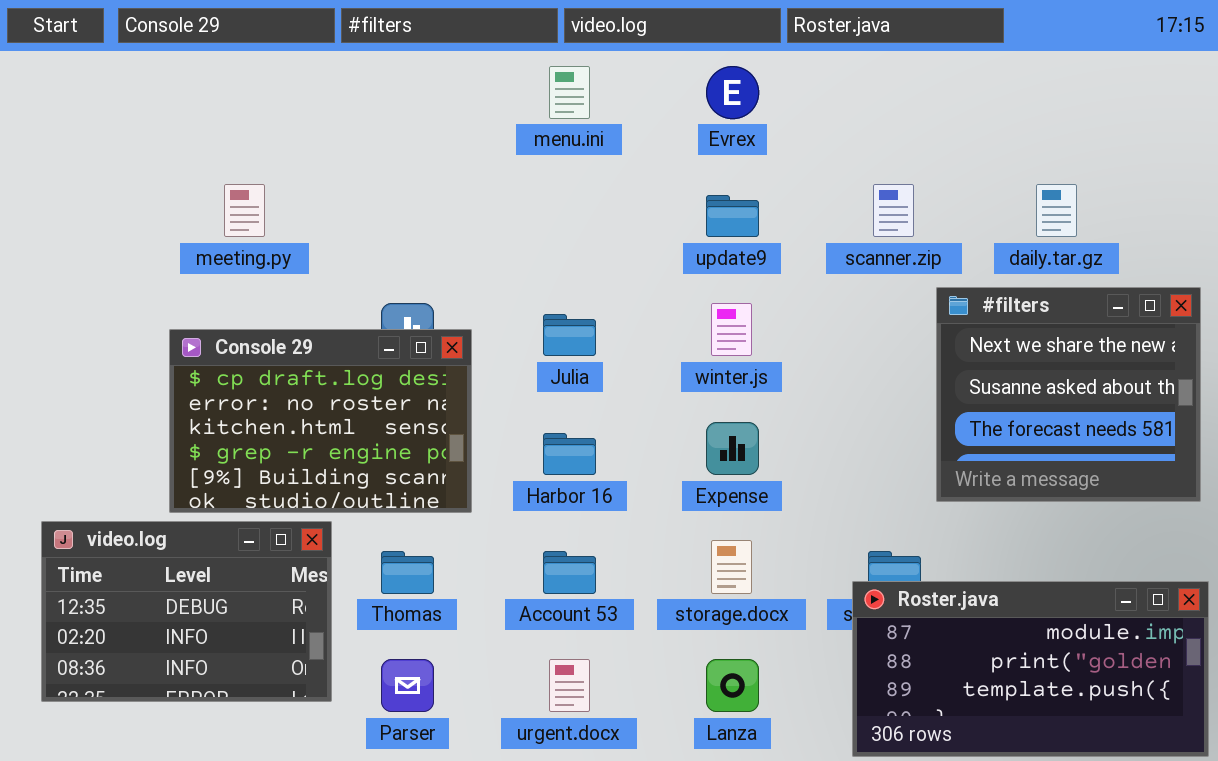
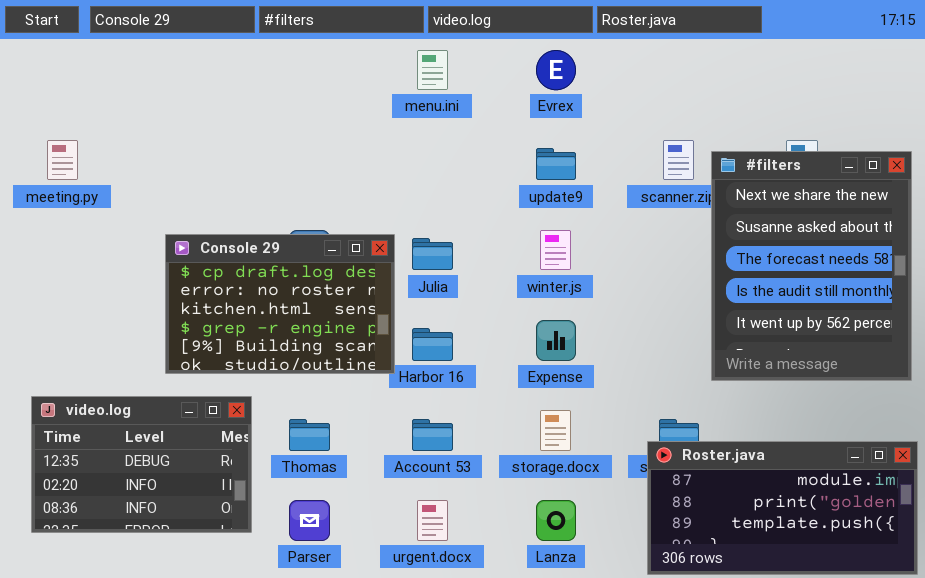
meeting.py: [224,184,265,237] -> [47,140,78,180], moved
#filters: [936,287,1201,502] -> [711,151,912,381], resized
Console 29: [169,329,472,513] -> [165,234,395,374], moved

